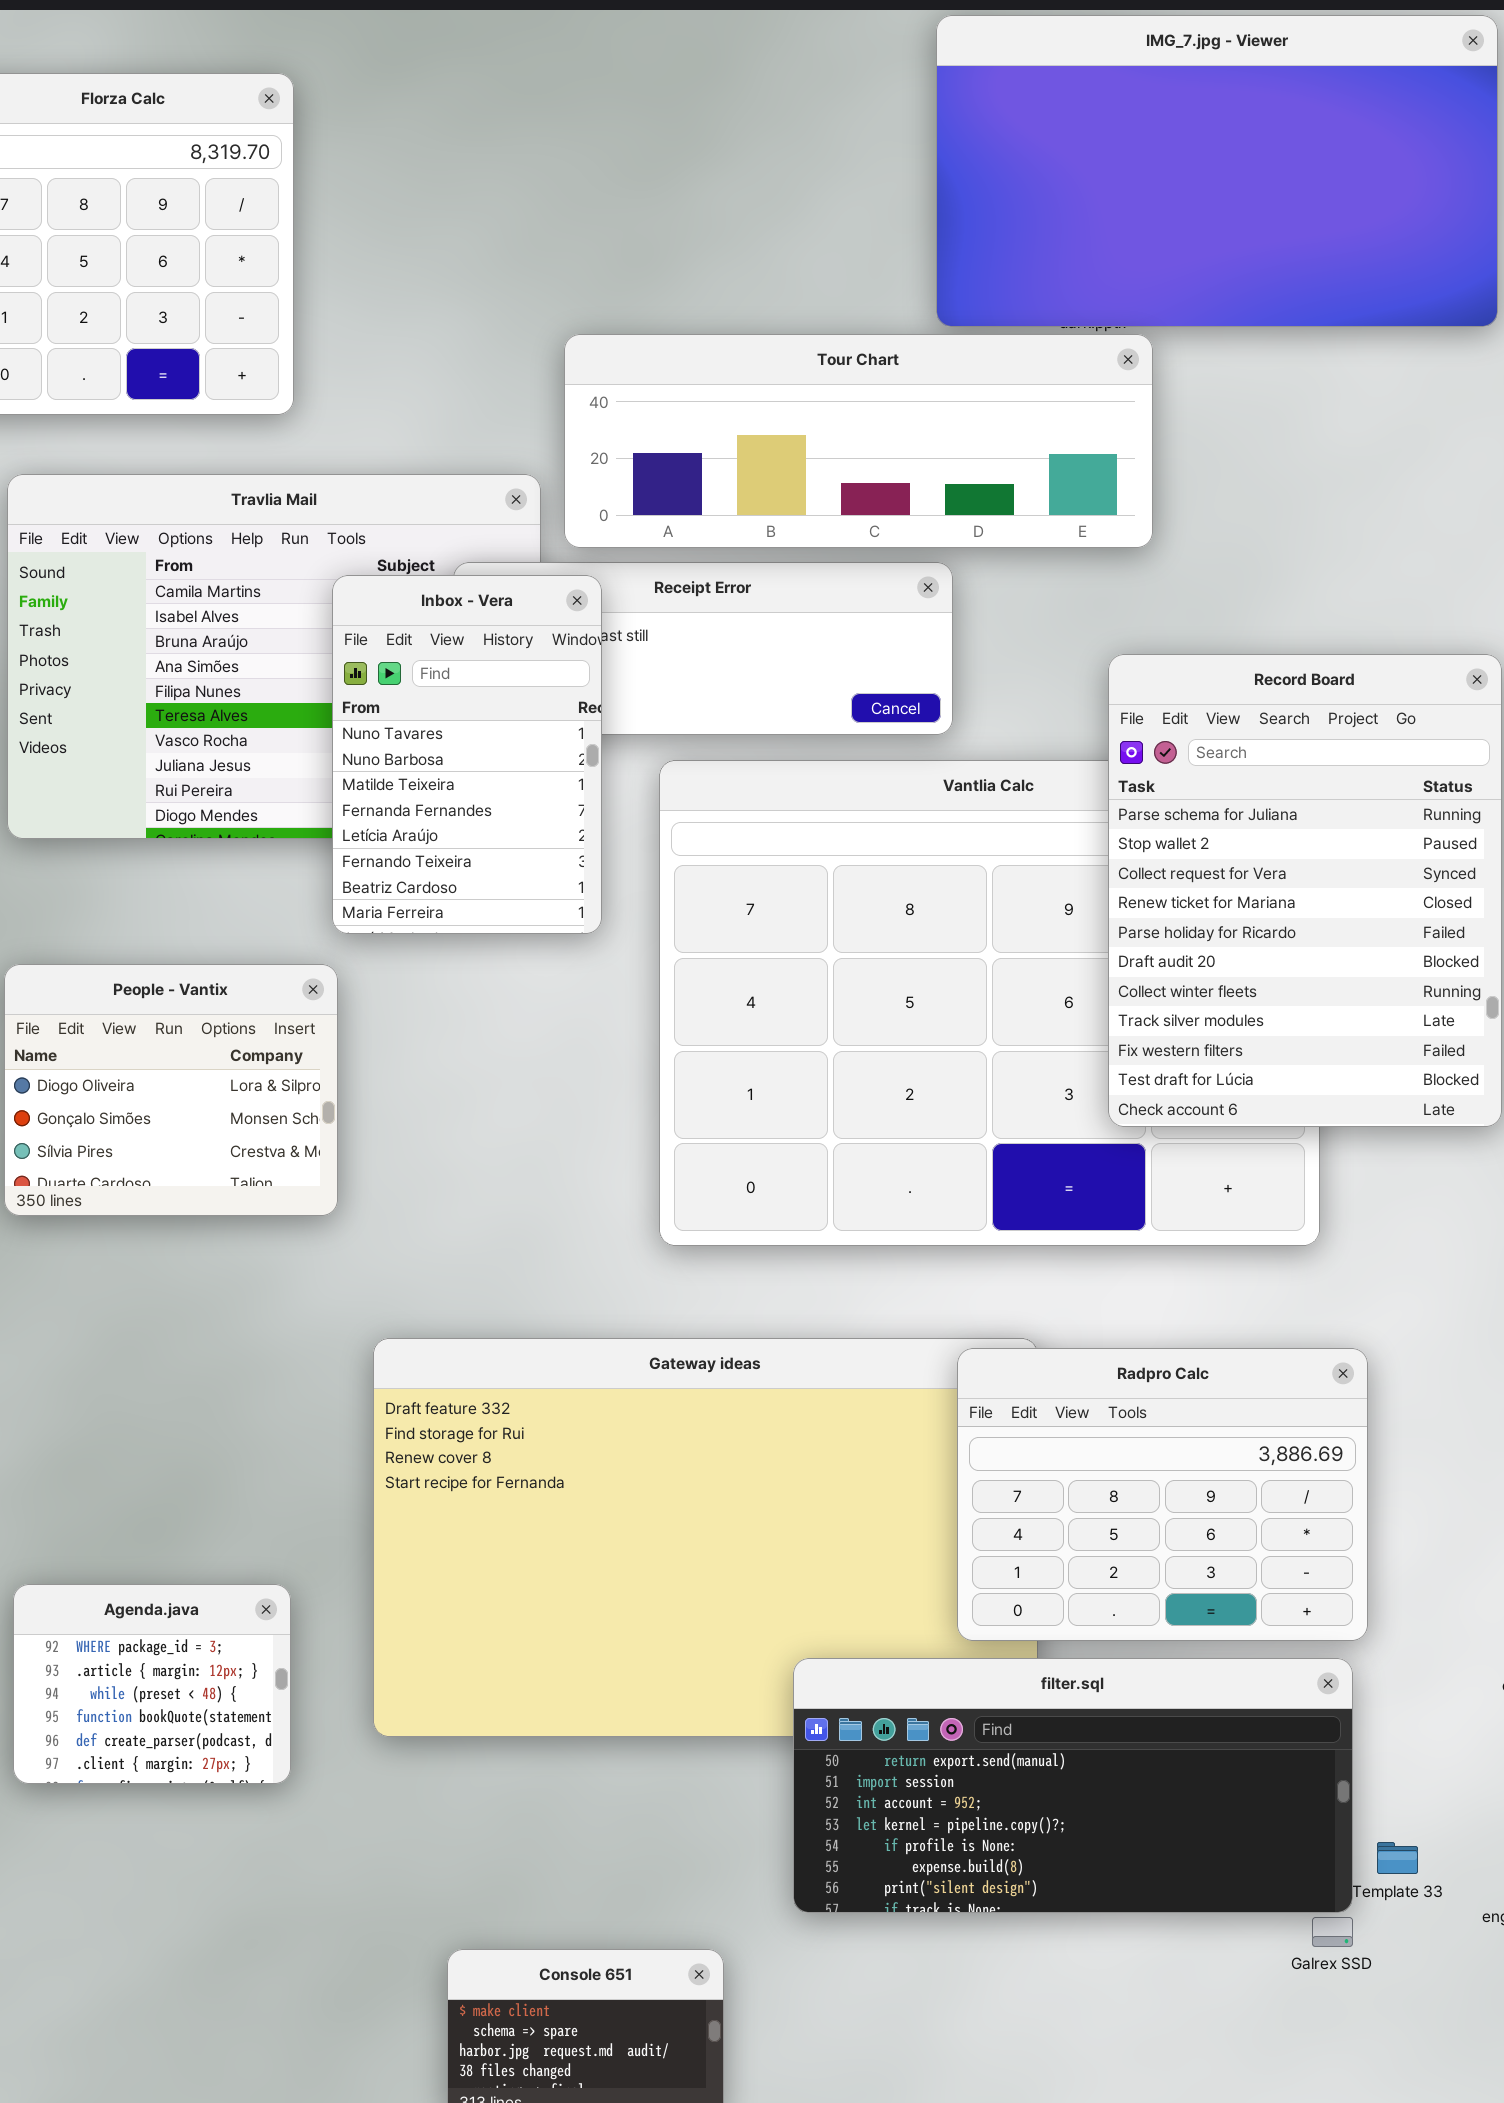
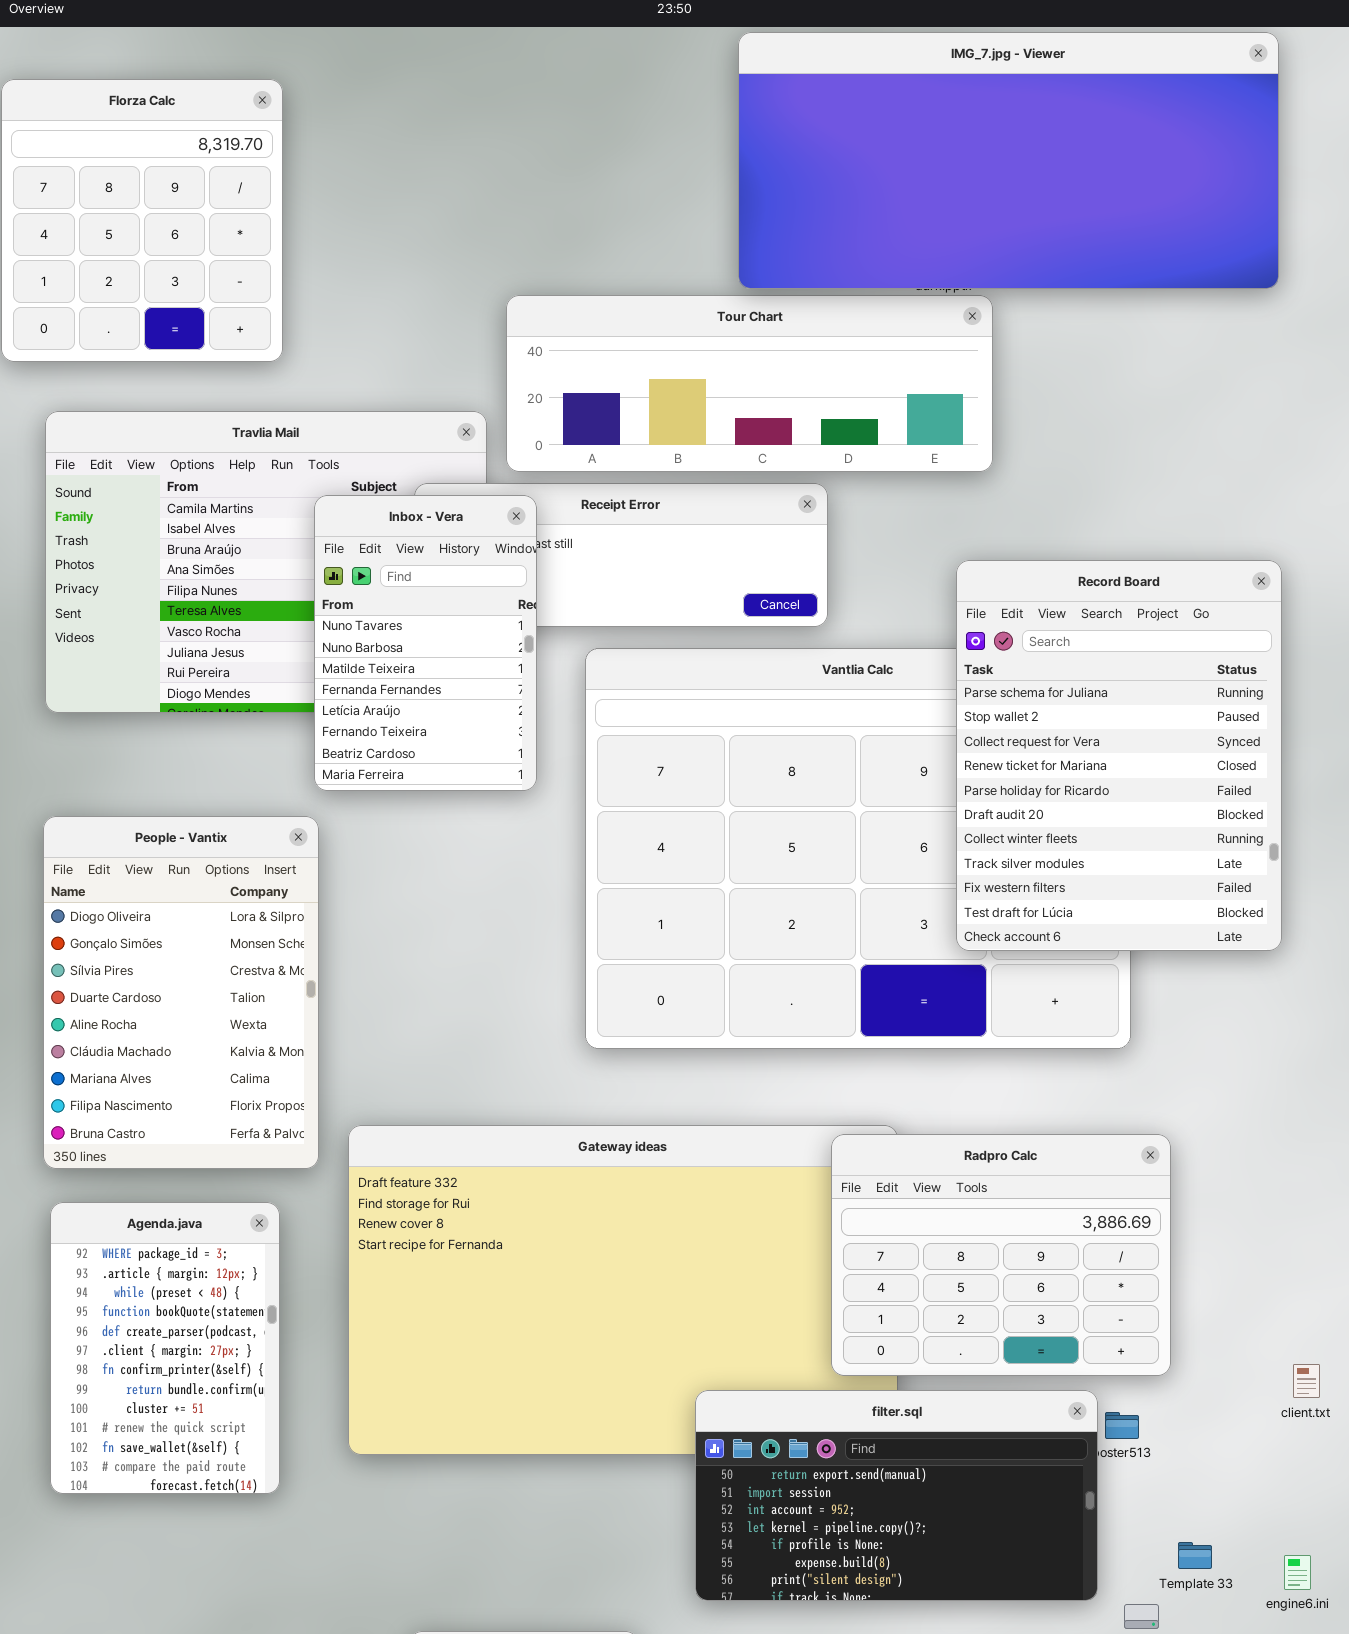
IMG_7.jpg - Viewer: [936,15,1498,327] -> [738,32,1279,289], resized
People - Vantix: [4,964,338,1216] -> [43,816,319,1169], resized
Agenda.java: [13,1584,291,1784] -> [50,1202,280,1494], resized
filter.sql: [793,1658,1353,1913] -> [695,1390,1098,1601], resized

